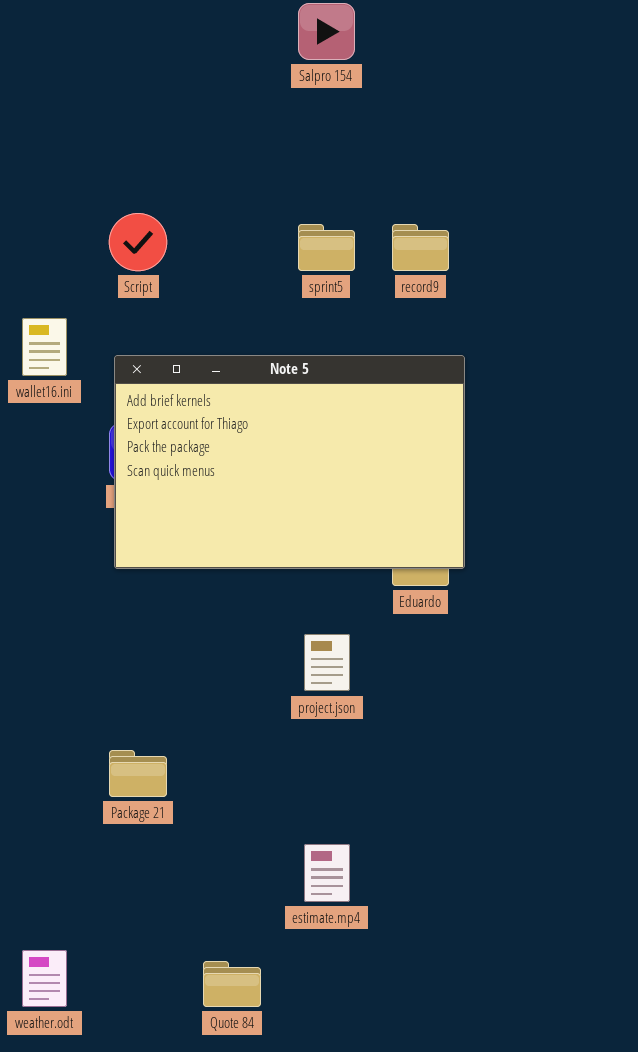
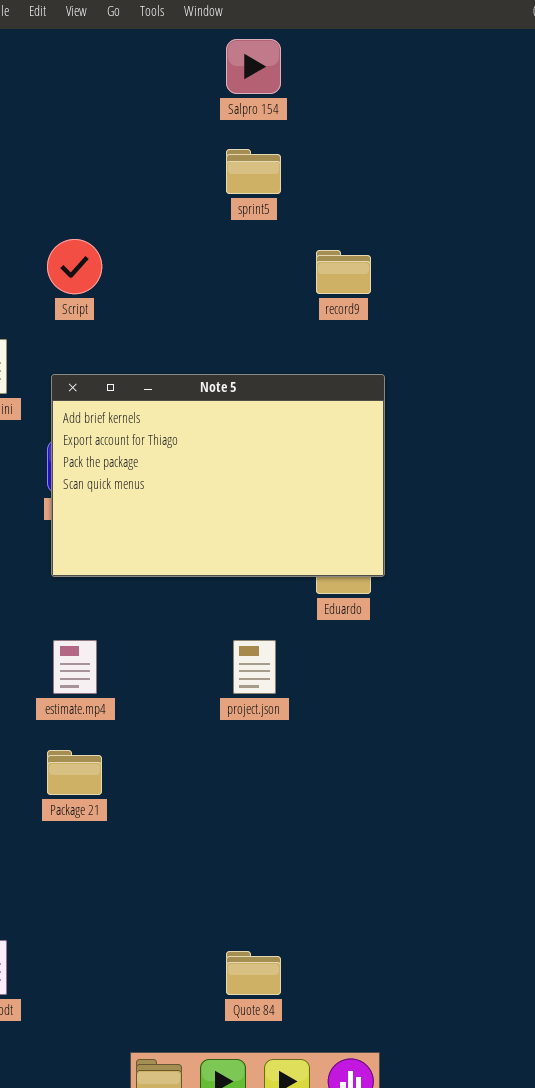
sprint5: [298,224,355,271] -> [226,149,281,194], moved
estimate.mp4: [304,844,350,902] -> [53,640,97,694], moved
Quote 84: [203,961,261,1007] -> [226,951,281,995], moved

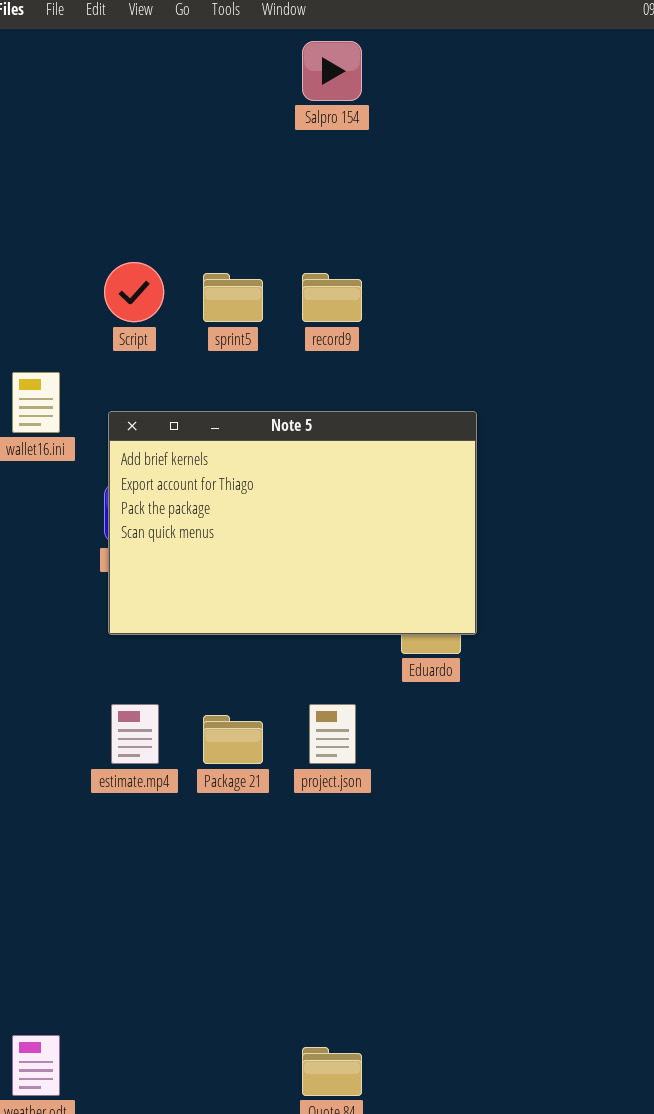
sprint5: [226,149,281,194] -> [203,273,263,322], moved
record9: [316,250,371,294] -> [302,273,362,322], moved
Package 21: [47,750,102,795] -> [203,715,263,764], moved

